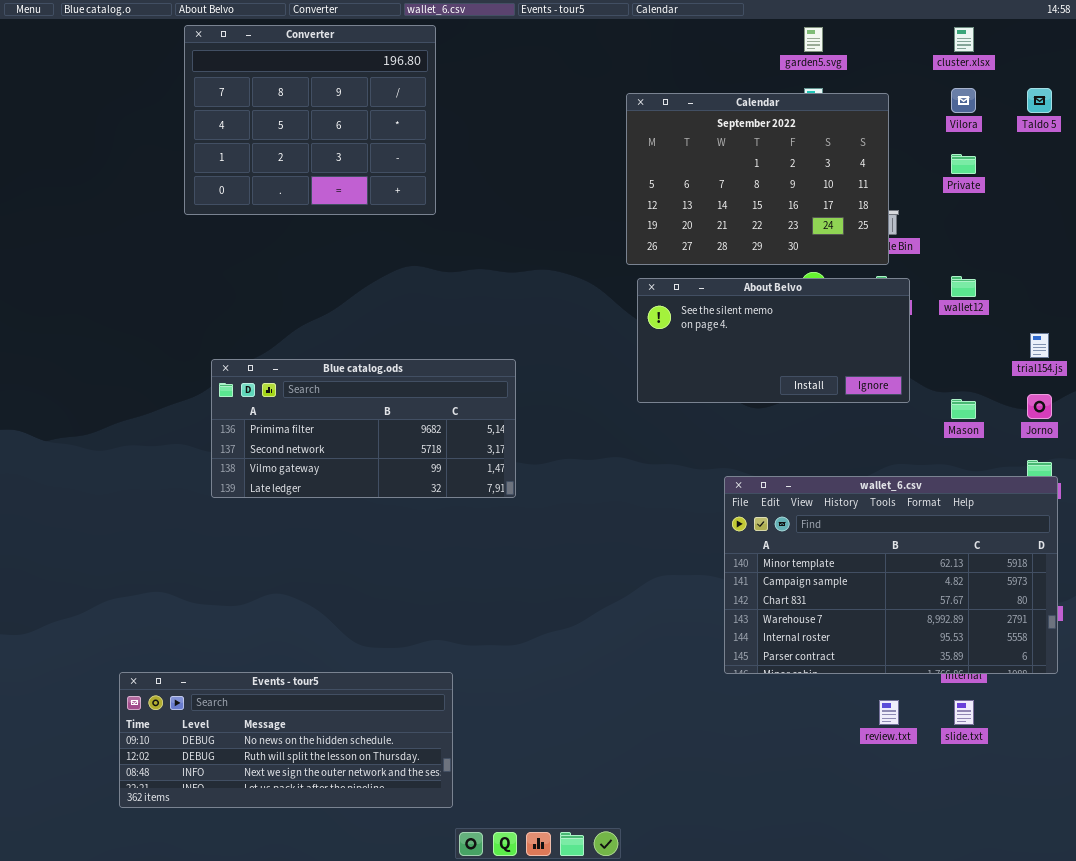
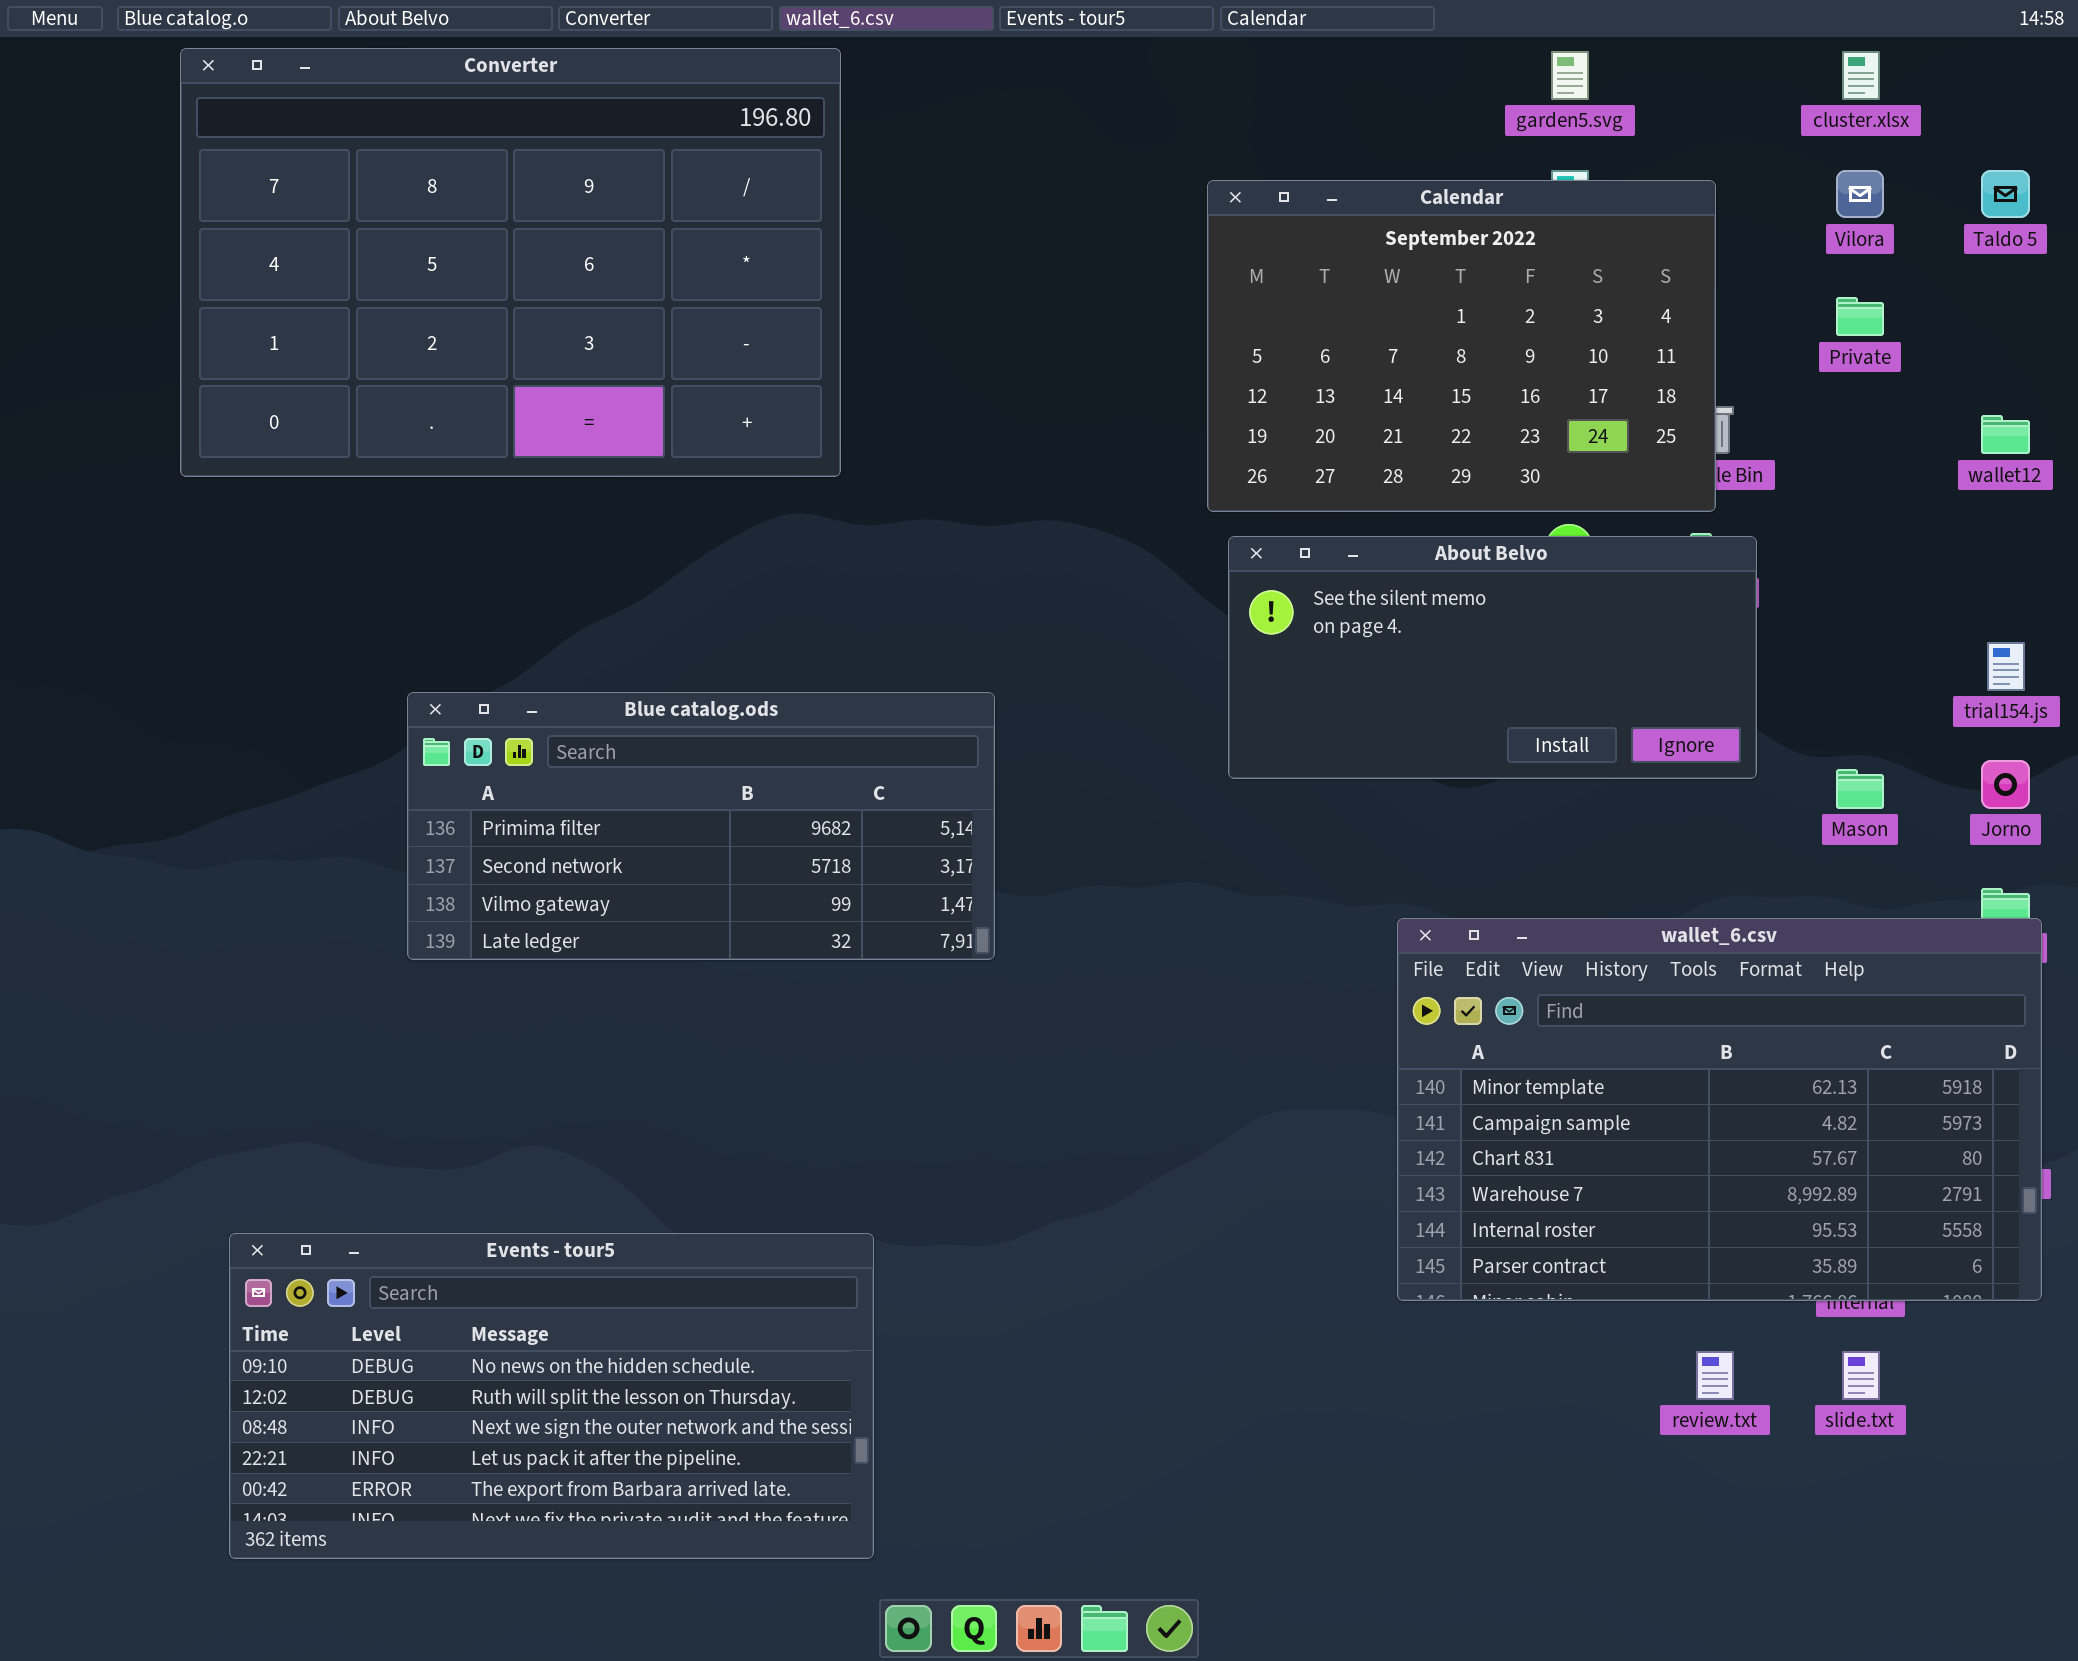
Converter: [184,25,436,215] -> [180,48,841,477], resized
wallet12: [951,276,976,297] -> [1981,415,2030,454], moved
Events - tour5: [119,672,453,808] -> [229,1233,874,1559], resized

